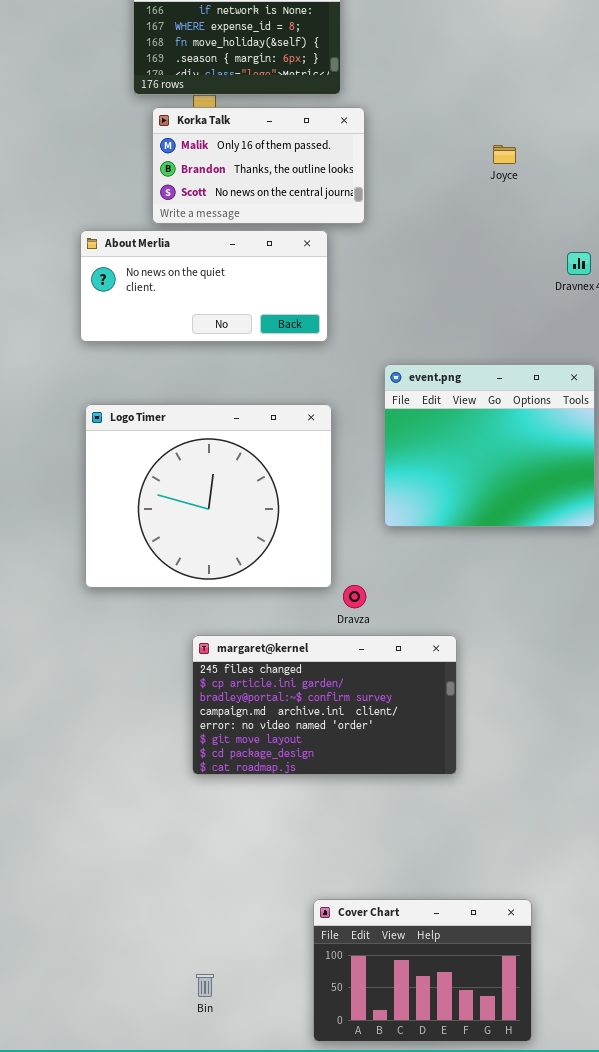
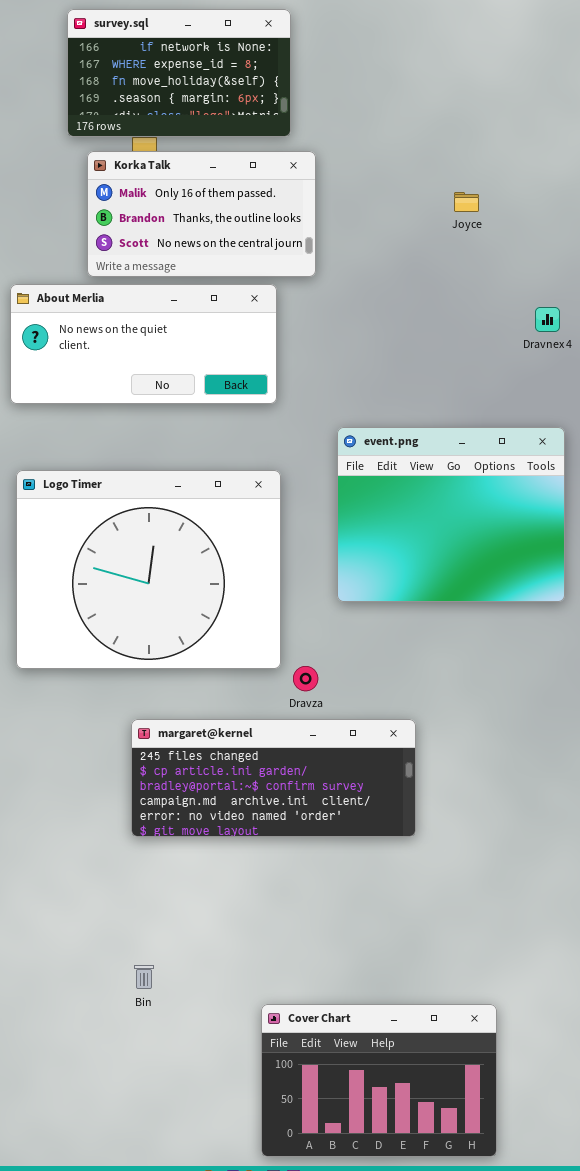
margaret@kernel: [192,635,457,775] -> [131,719,416,837], resized
Bin: [196,974,214,997] -> [134,965,154,989], moved

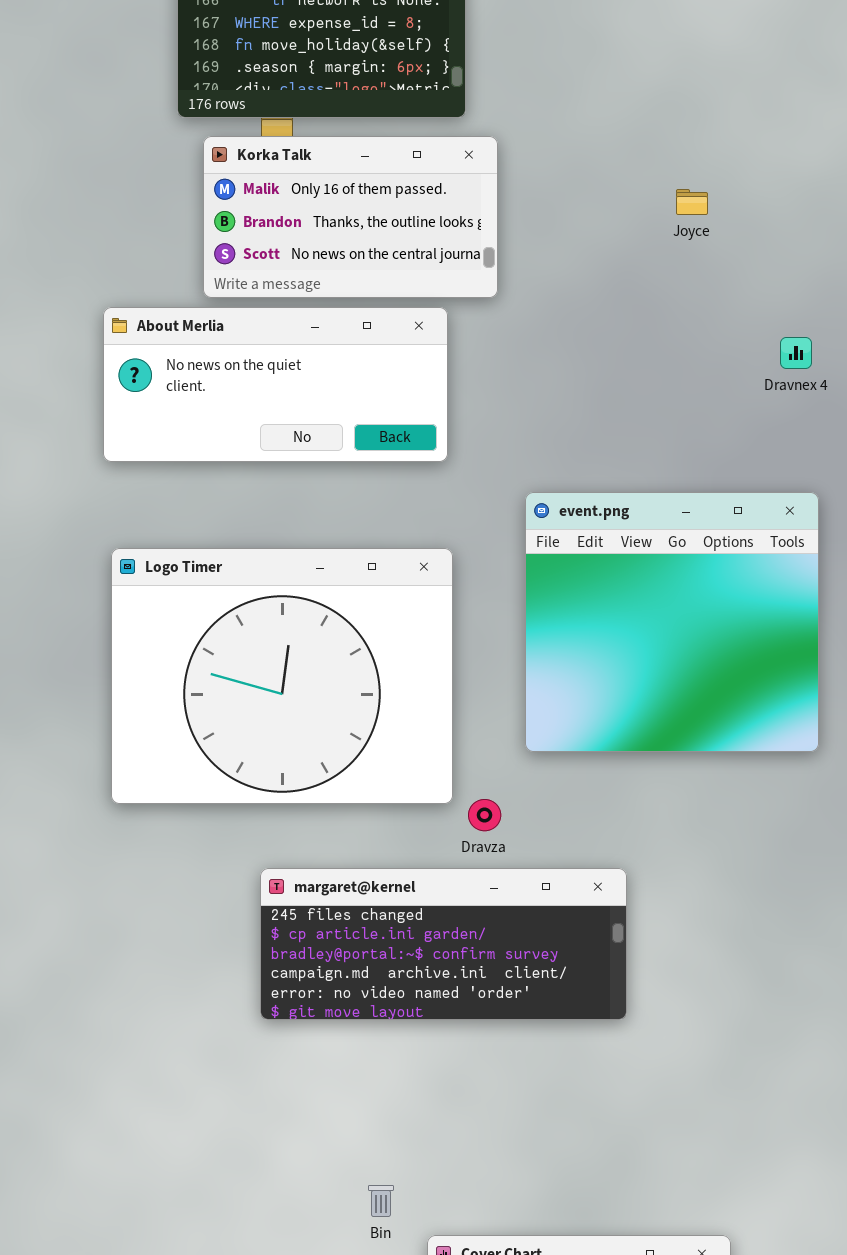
event.png: [337,427,565,602] -> [525,492,819,752], resized
Bin: [134,965,154,989] -> [368,1185,394,1217], moved

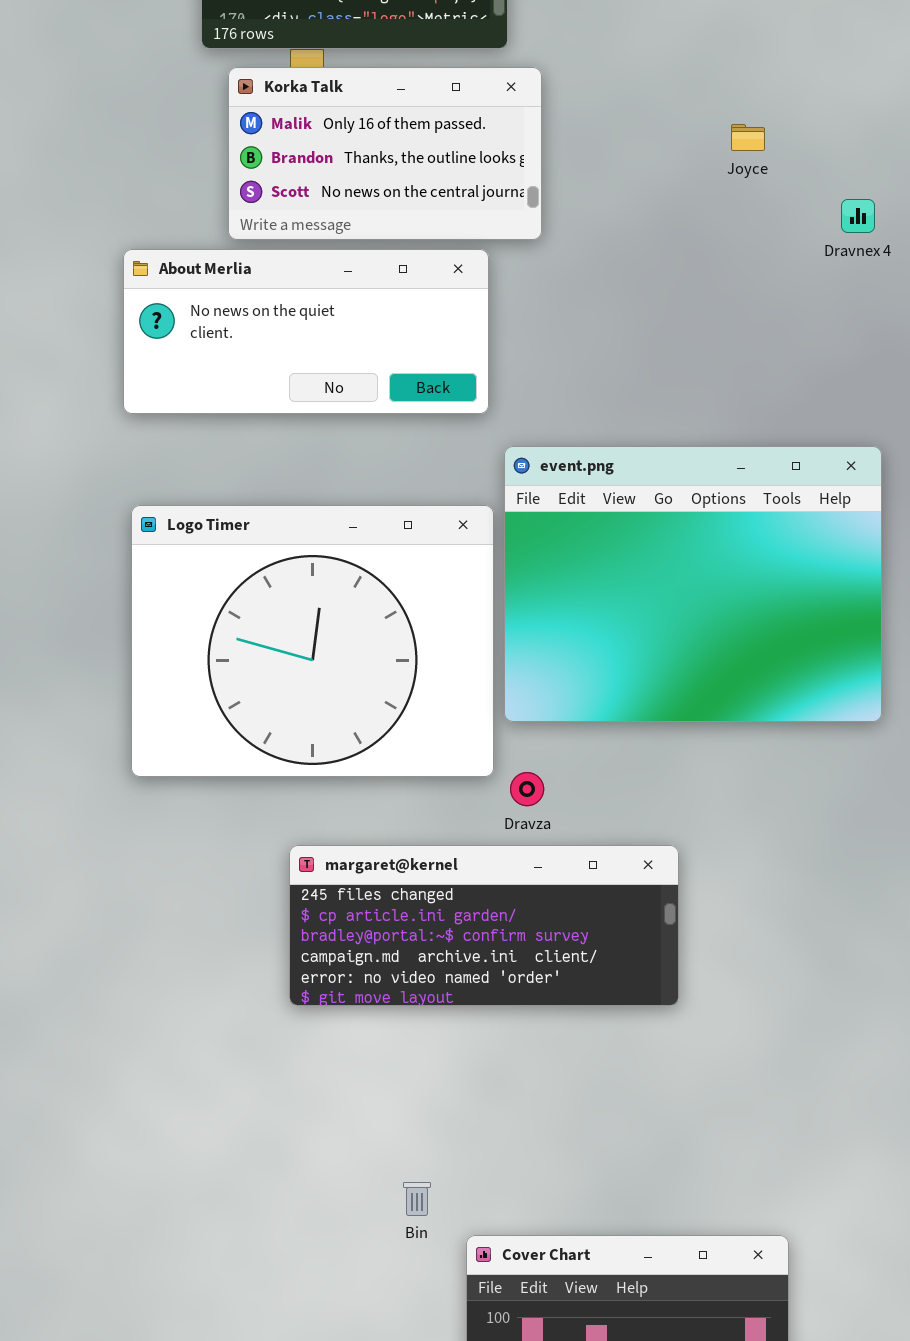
Dravnex 4: [780,337,812,369] -> [841,199,875,233], moved
event.png: [525,492,819,752] -> [504,446,882,722], resized

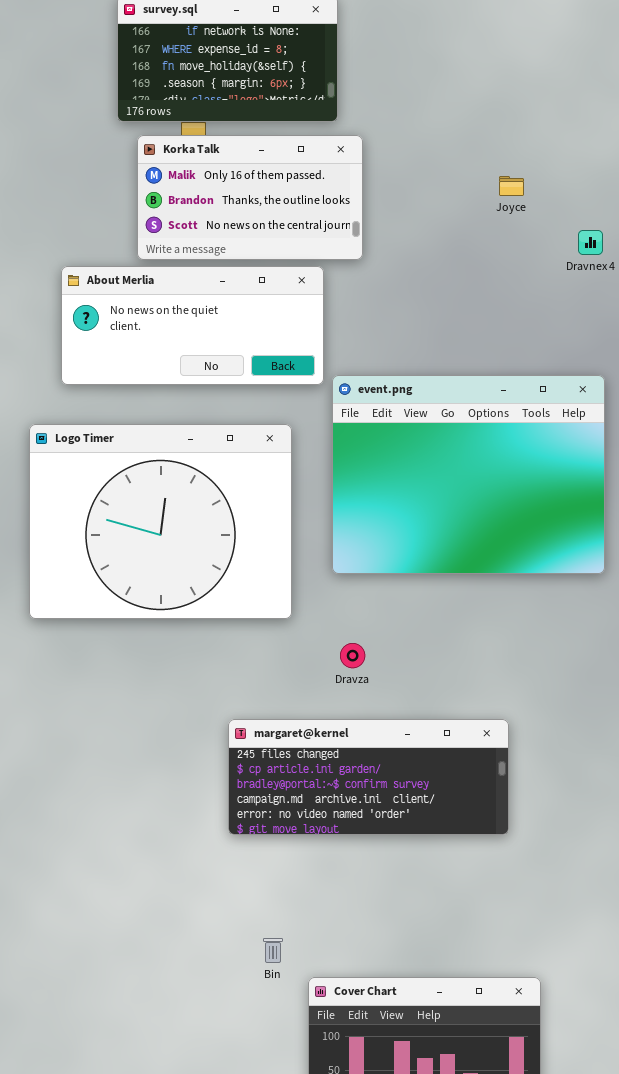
event.png: [504,446,882,722] -> [332,375,605,574], moved
Logo Timer: [131,505,494,777] -> [29,424,292,619], moved
margaret@kernel: [289,845,679,1006] -> [228,719,509,835], moved

